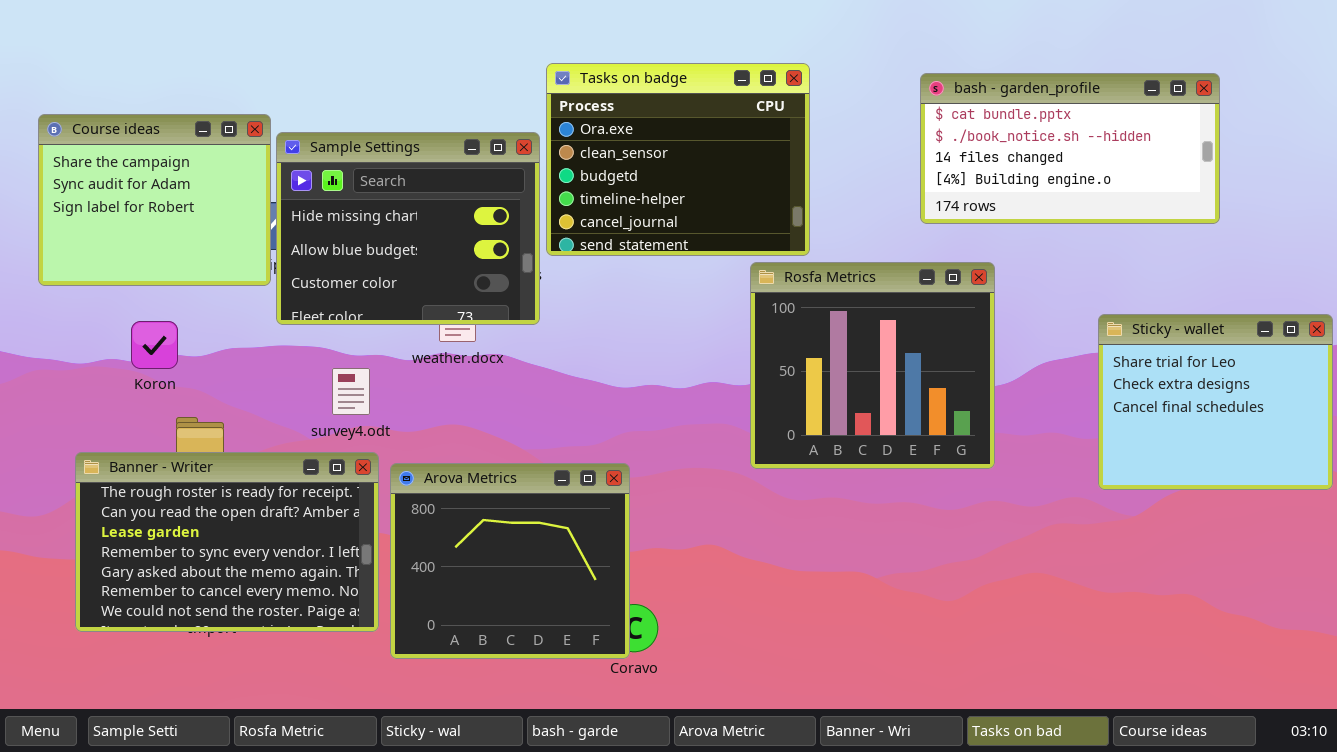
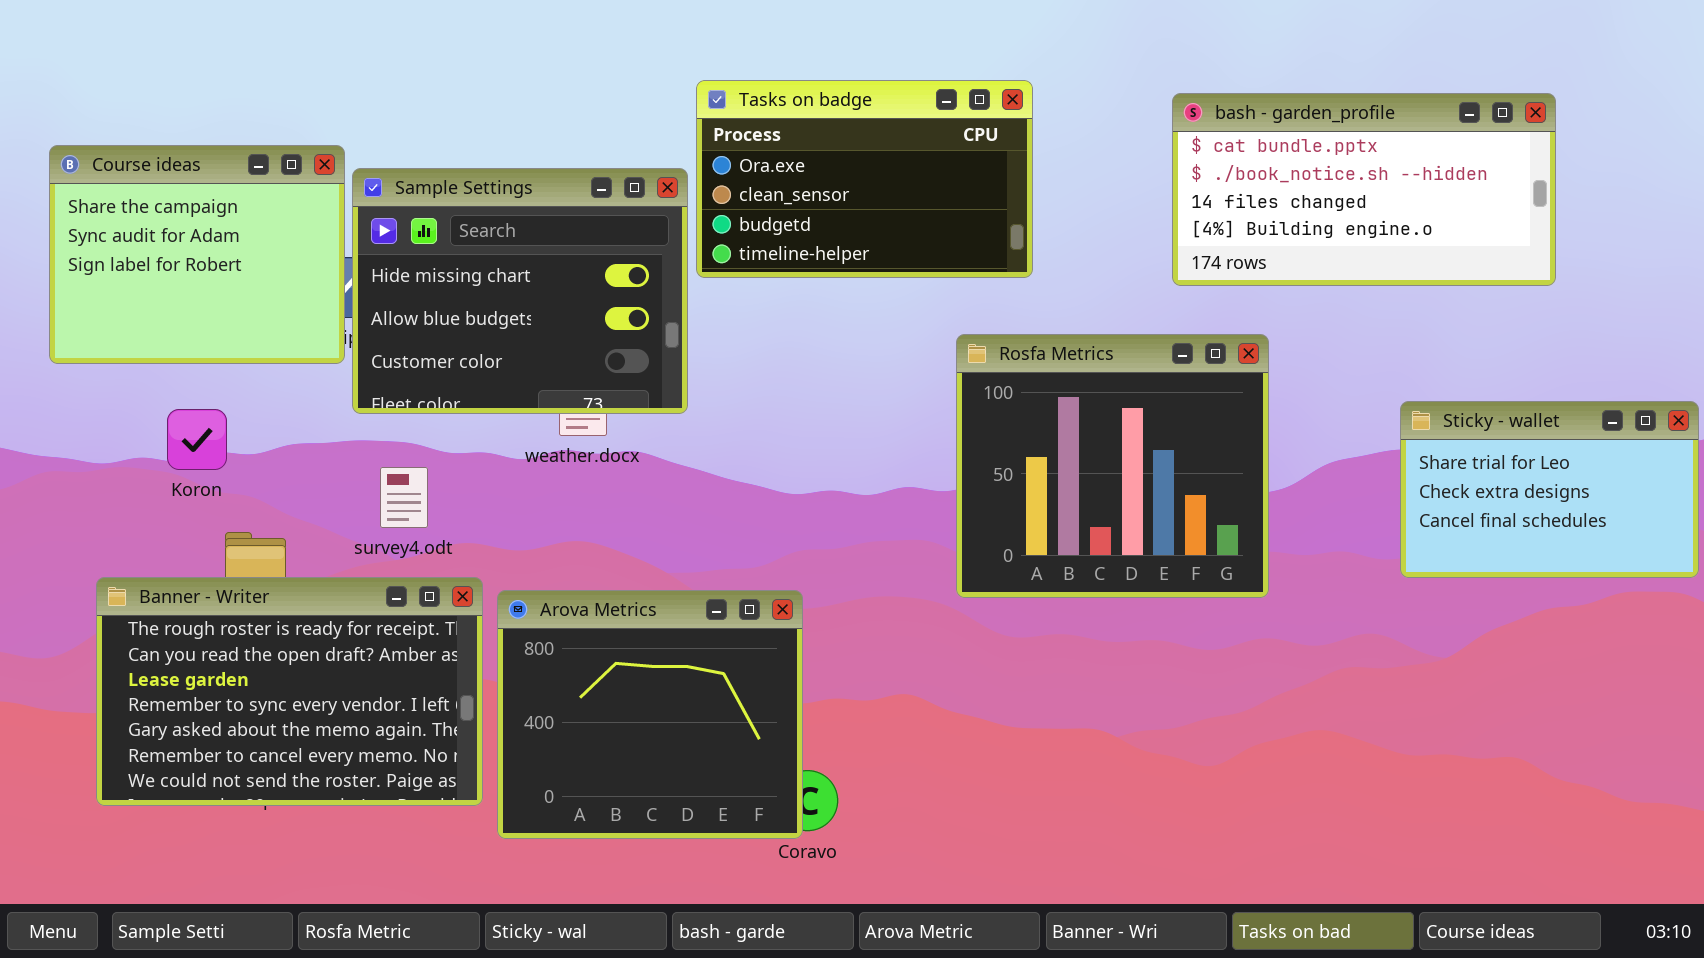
Tasks on badge: [546,63,810,256] -> [696,80,1033,278], resized
Sticky - wallet: [1098,314,1333,490] -> [1400,401,1699,578], resized
survey4.odt: [332,368,370,415] -> [380,467,428,528], moved

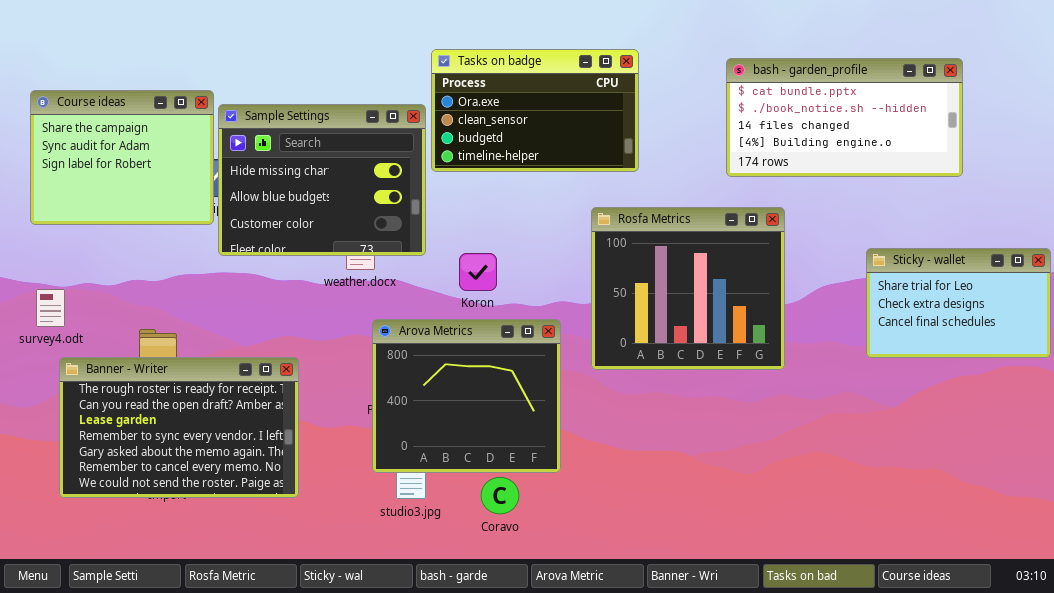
Koron: [167,409,227,470] -> [459,253,497,291], moved
survey4.odt: [380,467,428,528] -> [36,289,65,327], moved
Arova Metrics: [497,590,803,839] -> [372,319,561,473], moved

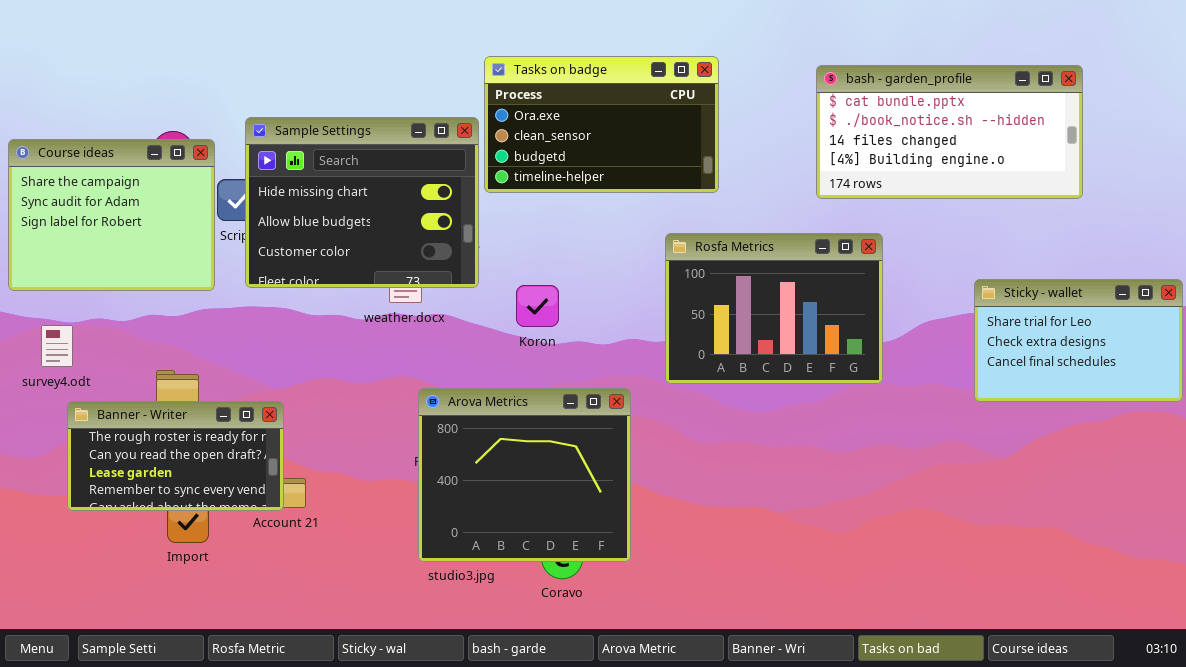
Course ideas: [30,90,214,225] -> [8,139,215,291], moved
Rosfa Metrics: [591,207,785,370] -> [665,233,883,384], resized
Arova Metrics: [372,319,561,473] -> [418,388,631,562], moved
Banner - Writer: [59,357,299,498] -> [67,401,284,511], resized

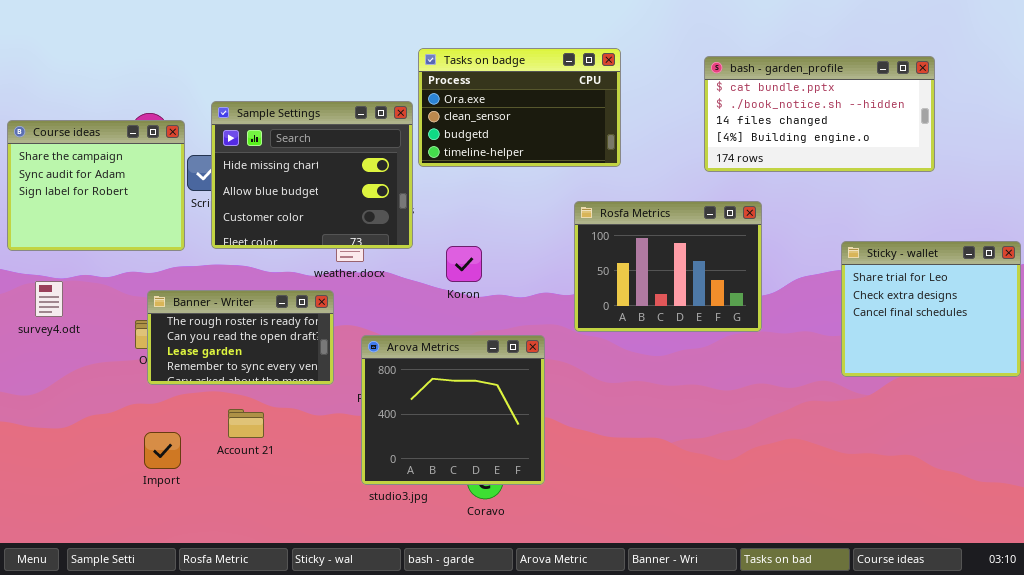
Sticky - wallet: [974,279,1183,402] -> [841,241,1021,377], resized
Banner - Writer: [67,401,284,511] -> [147,290,334,385], moved

